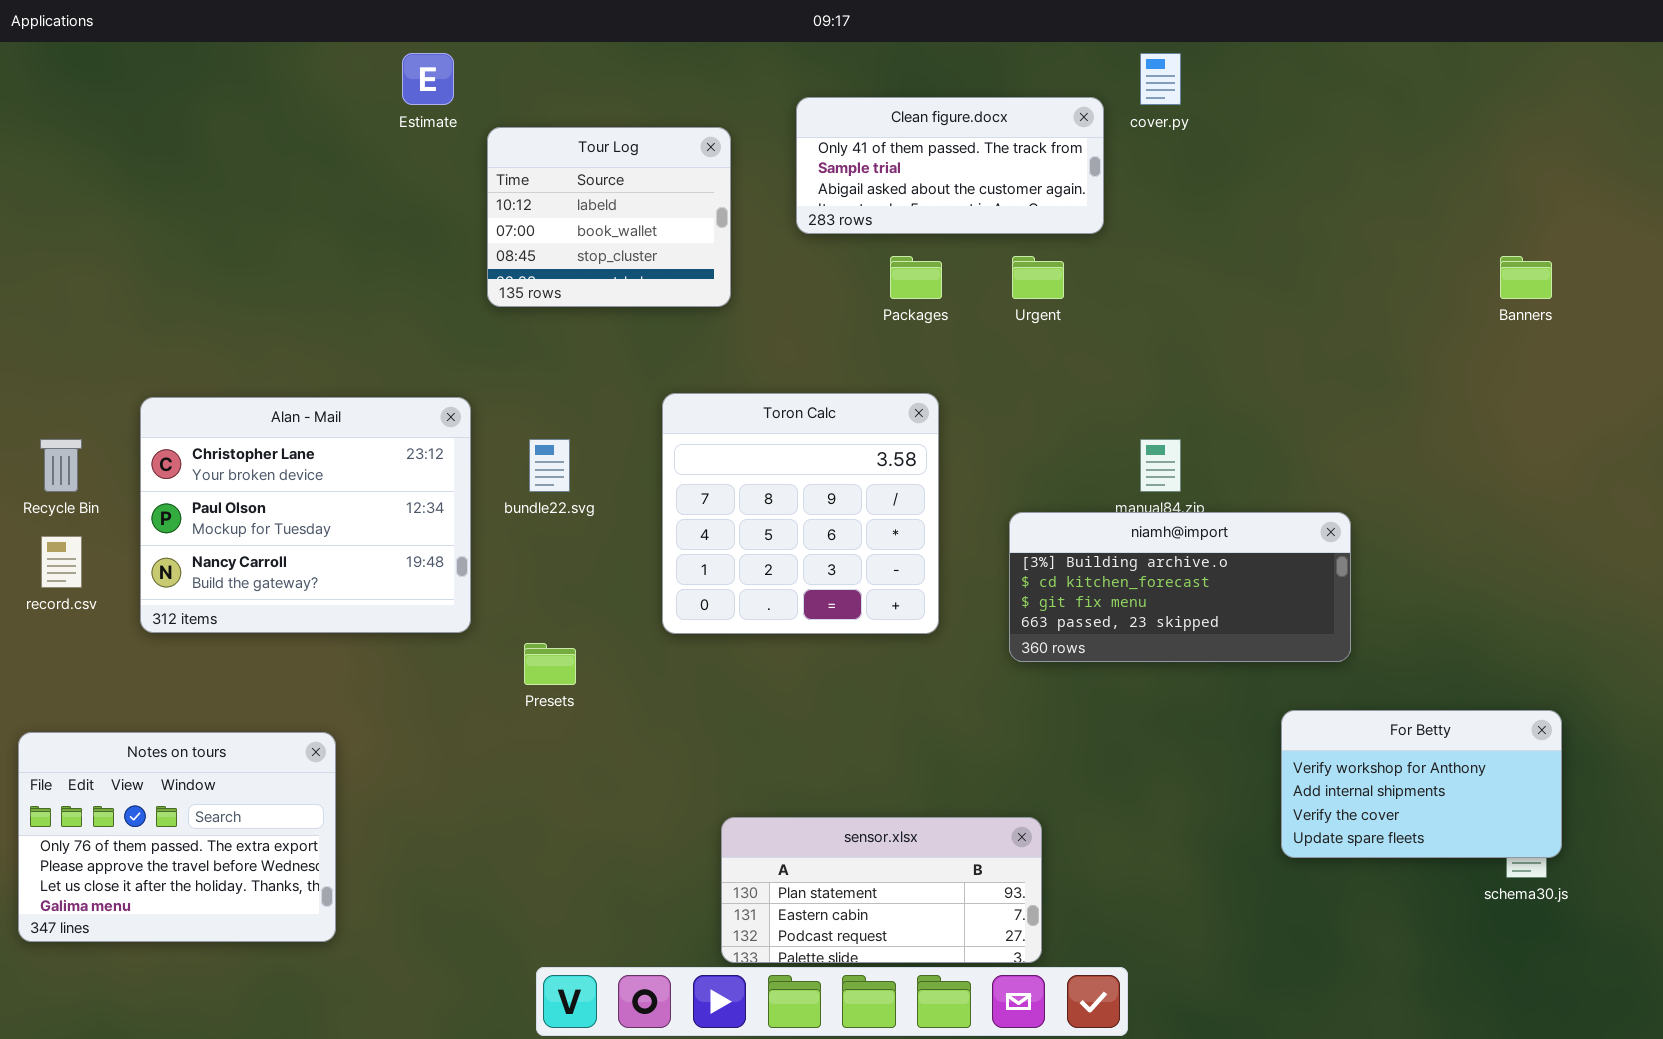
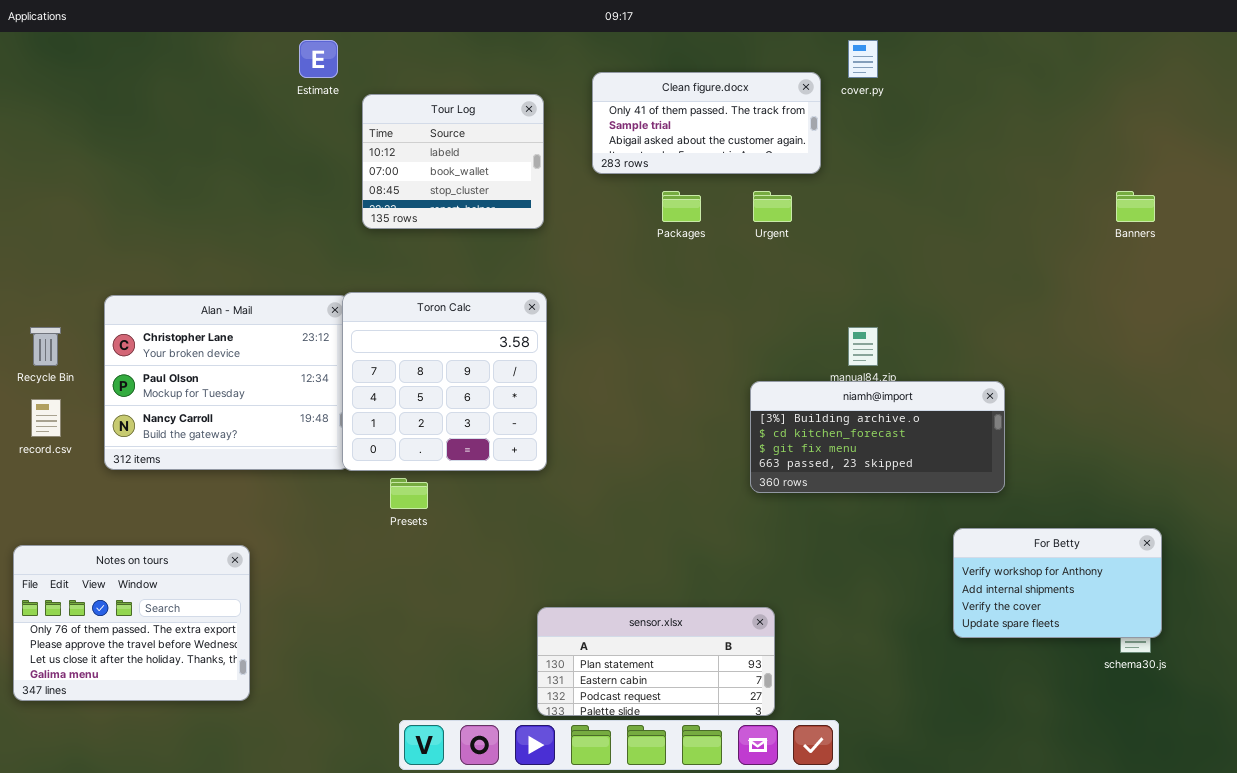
Toron Calc: [662,393,939,634] -> [342,292,547,471], moved

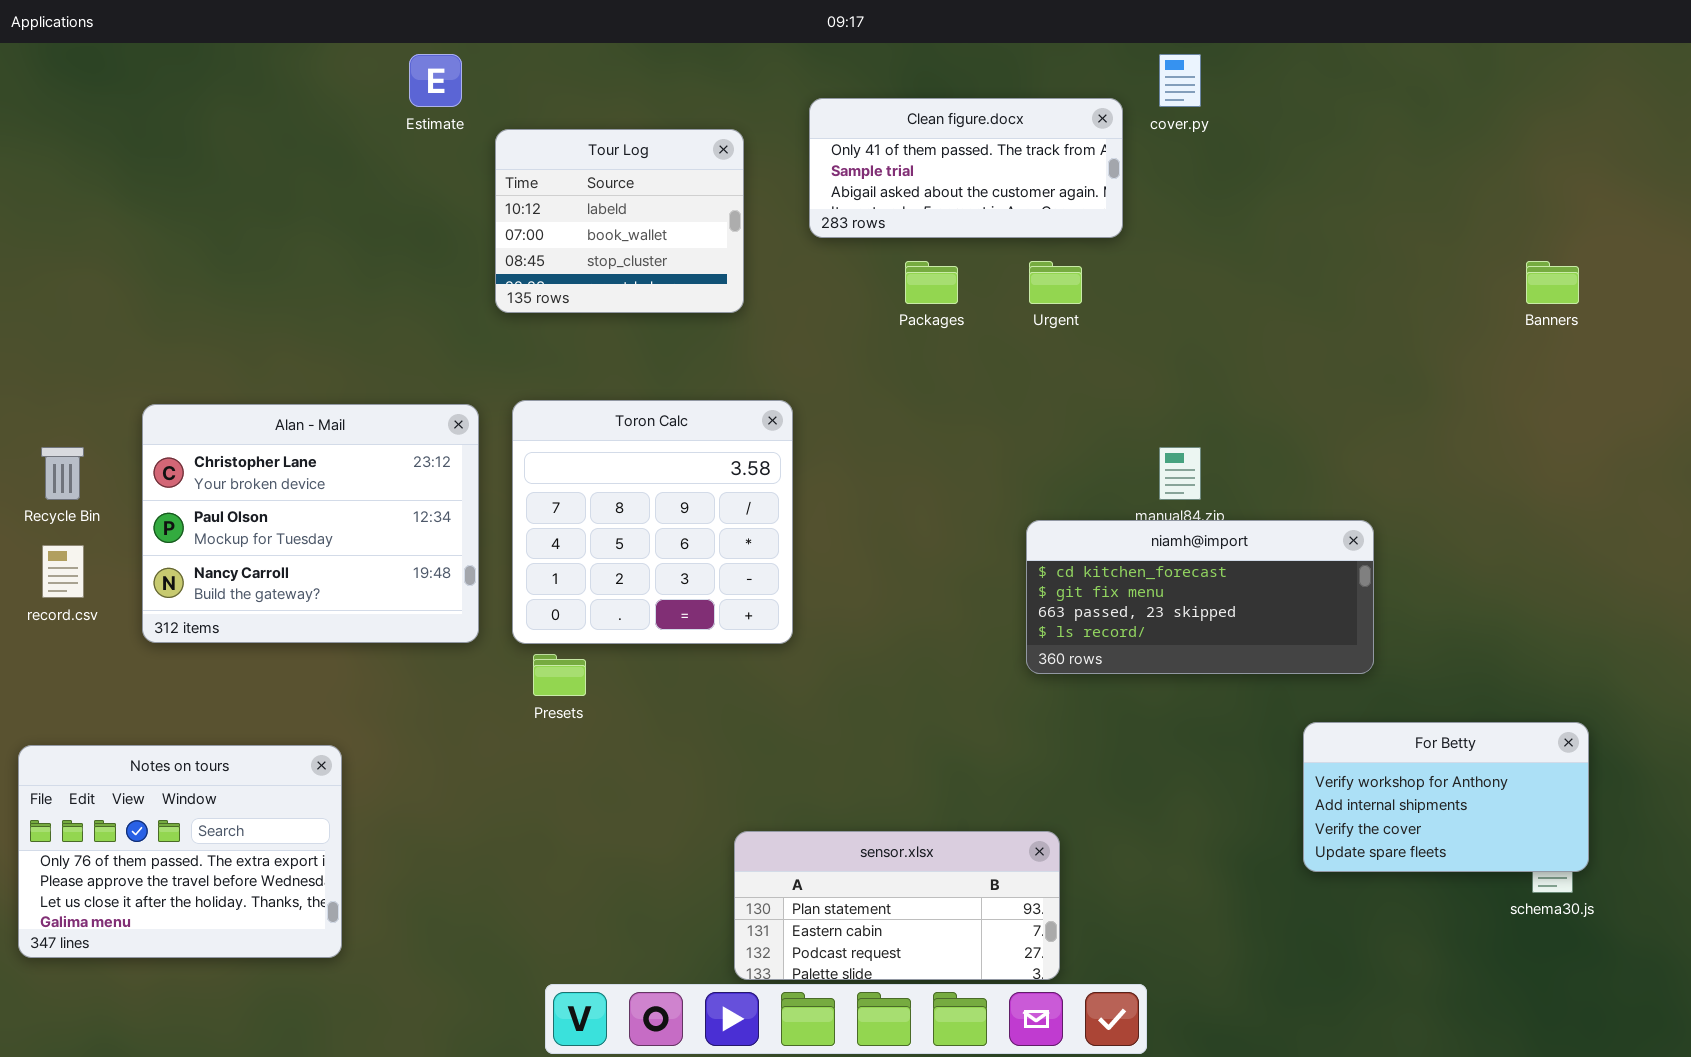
Toron Calc: [342,292,547,471] -> [512,400,793,644], moved
niamh@import: [750,381,1005,493] -> [1026,520,1374,674], scrolled down 1 row

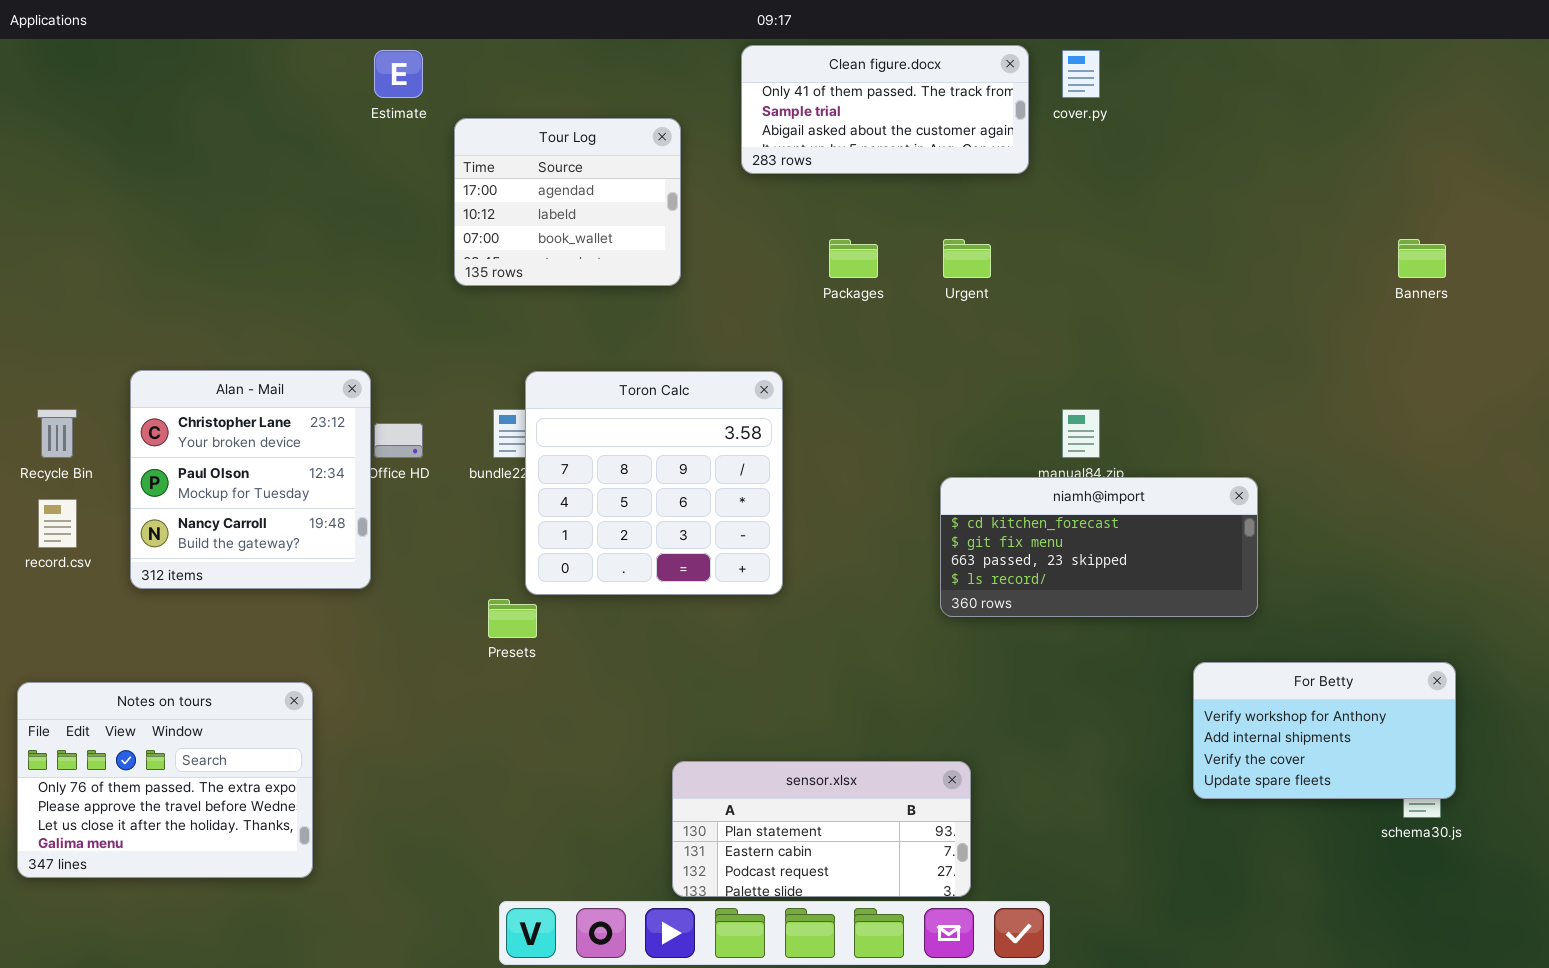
Clean figure.docx: [809,98,1123,238] -> [741,45,1029,174], moved
Tour Log: [495,129,744,313] -> [454,118,681,286], scrolled up 1 row
Toron Calc: [512,400,793,644] -> [525,371,783,595], moved
Alan - Mail: [142,404,479,643] -> [130,370,371,589], resized

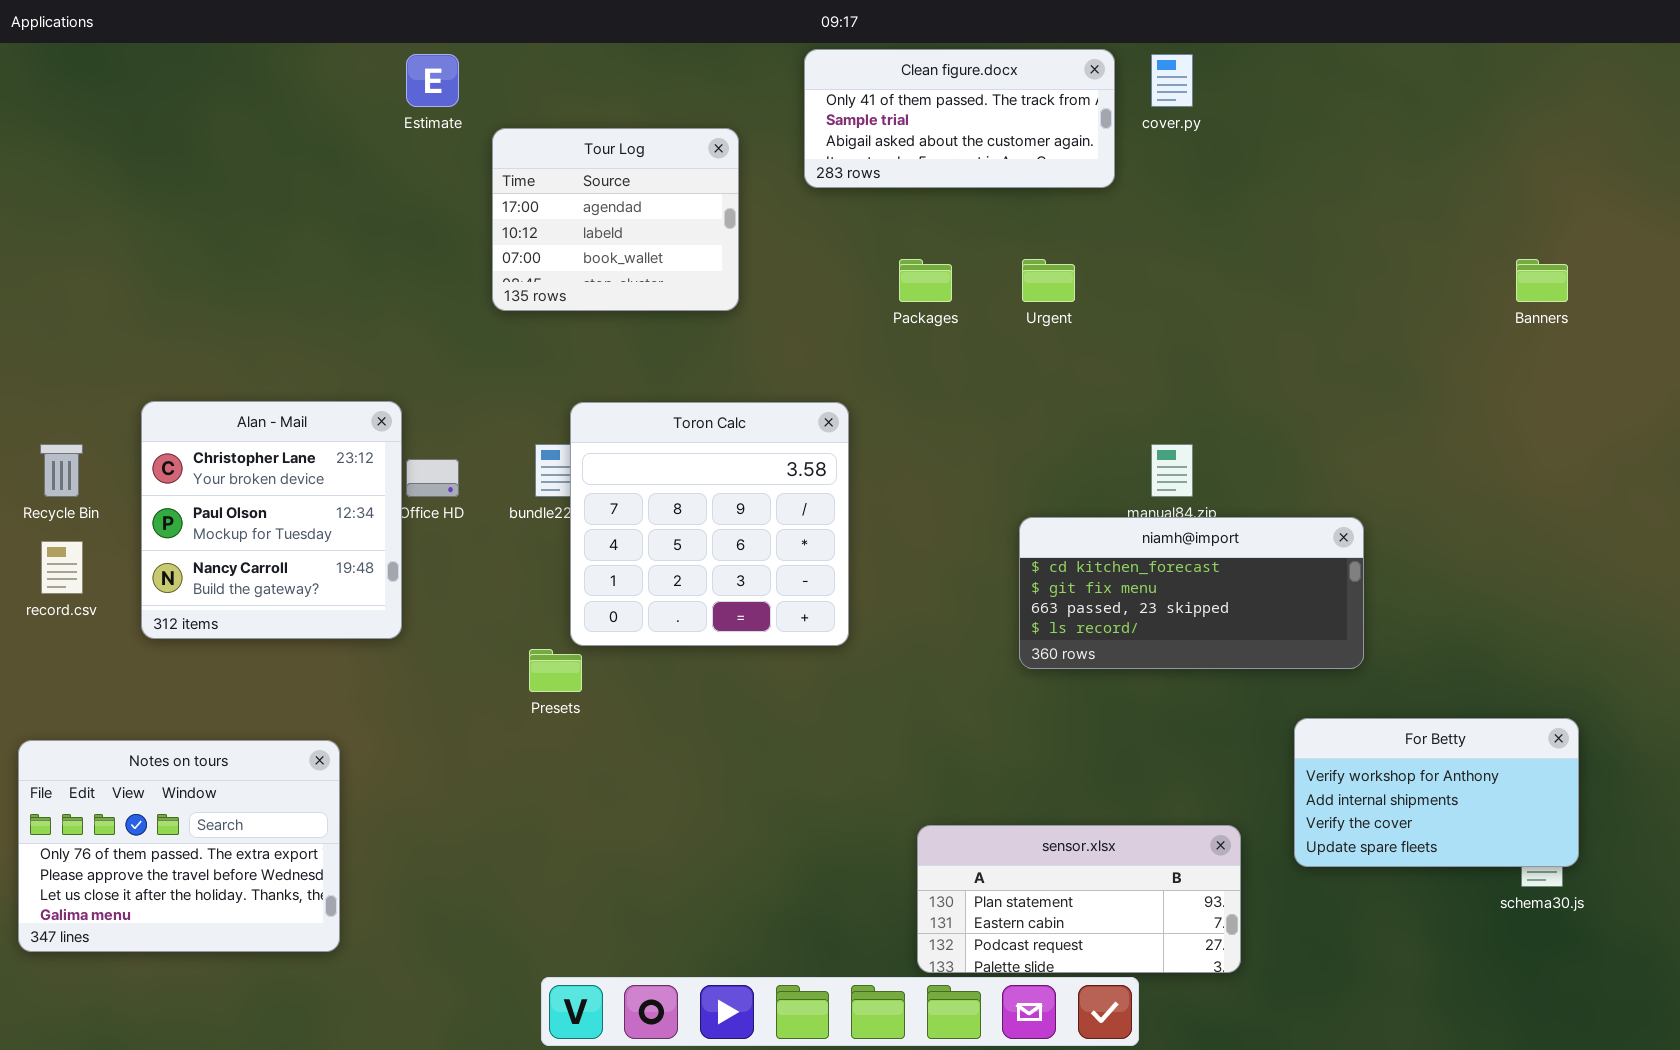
sensor.xlsx: [672,761,971,897] -> [917,825,1241,973], moved

